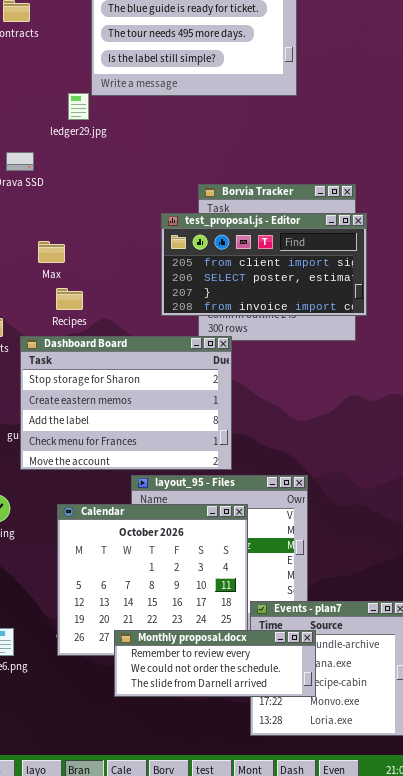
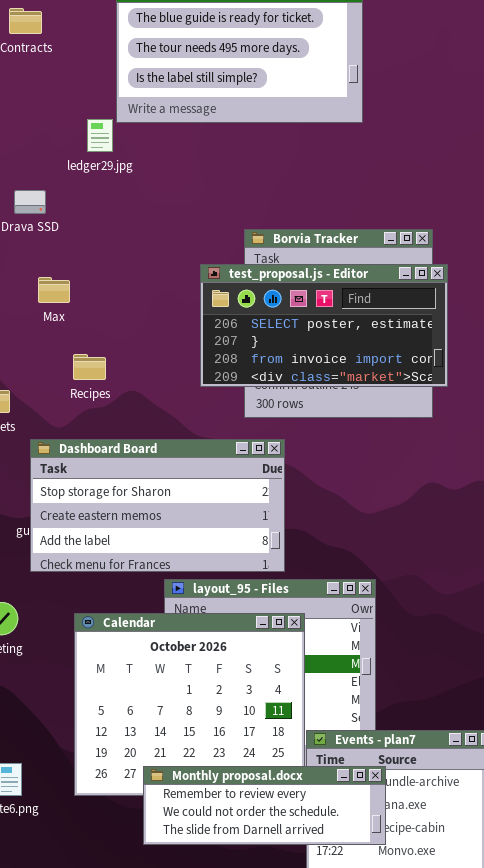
test_proposal.js - Editor: [161,213,367,316] -> [200,264,448,387], scrolled down 1 row
Max: [38,241,65,263] -> [38,277,70,303], moved
Dashboard Board: [20,336,232,470] -> [30,439,285,572], resized

